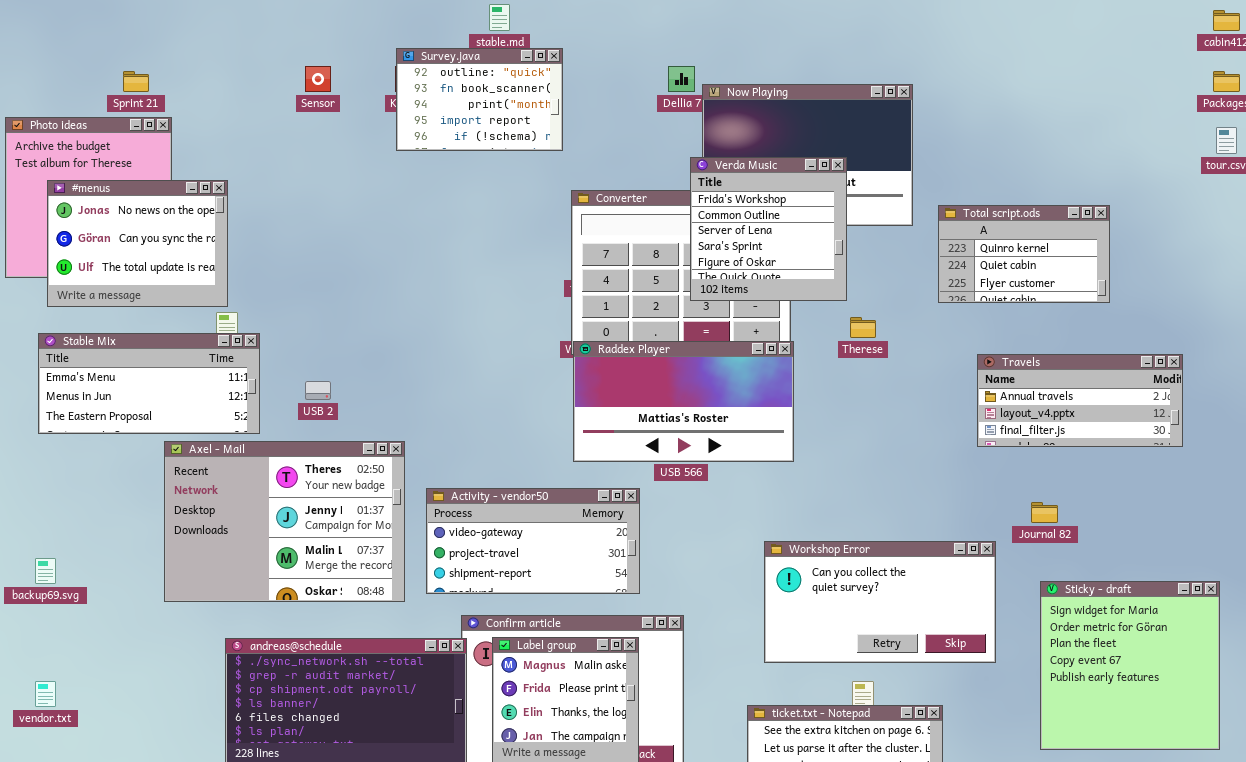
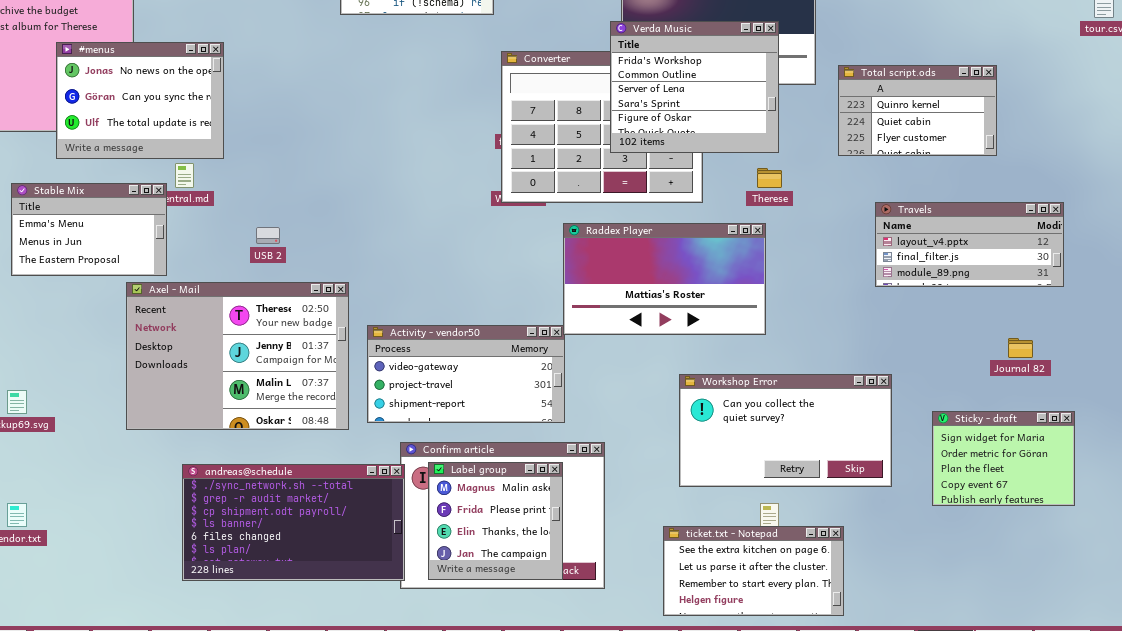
Verda Music: [690,157,847,301] -> [610,21,779,153], resized
#menus: [47,180,228,307] -> [56,42,224,159], moved
Stable Mix: [38,333,260,434] -> [11,183,167,276], resized
Raddex Player: [573,341,794,462] -> [563,223,766,335], moved
Travels: [977,354,1183,447] -> [875,202,1064,287], scrolled down 1 row
Journal 82: [1031,502,1058,523] -> [1008,338,1033,358], moved
Sticky - draft: [1040,581,1220,750] -> [932,411,1075,506], resized

